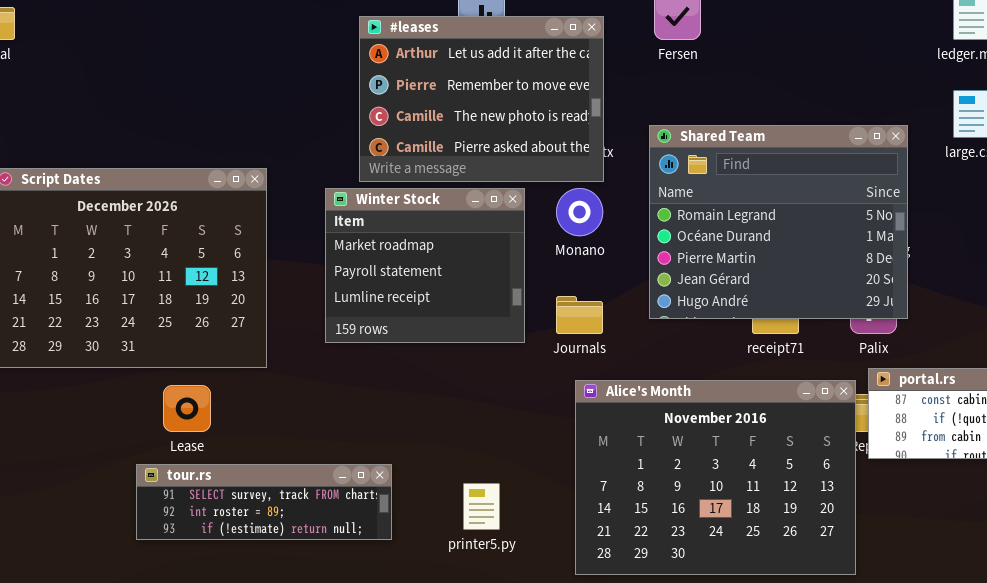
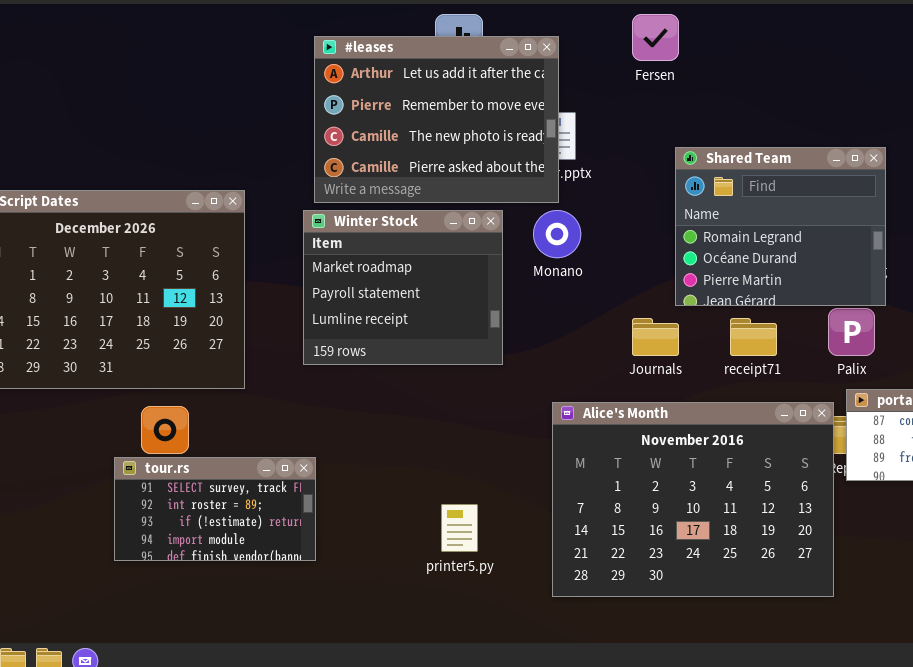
#leases: [359,16,604,182] -> [314,36,559,203], moved
Shared Team: [649,125,908,319] -> [675,147,886,306], resized
Journals: [556,296,603,334] -> [632,318,679,356], moved
tour.rs: [136,464,392,540] -> [114,457,316,561], resized

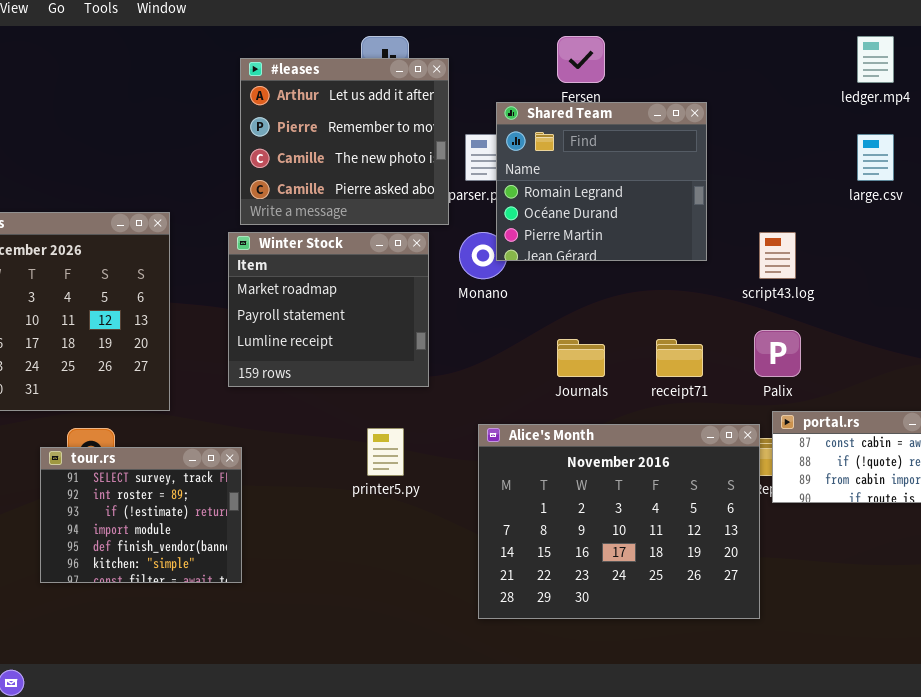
#leases: [314,36,559,203] -> [240,58,449,225], resized
Shared Team: [675,147,886,306] -> [496,102,707,261], moved
tour.rs: [114,457,316,561] -> [40,447,242,583], resized
printer5.py: [441,504,478,552] -> [367,428,404,476], moved

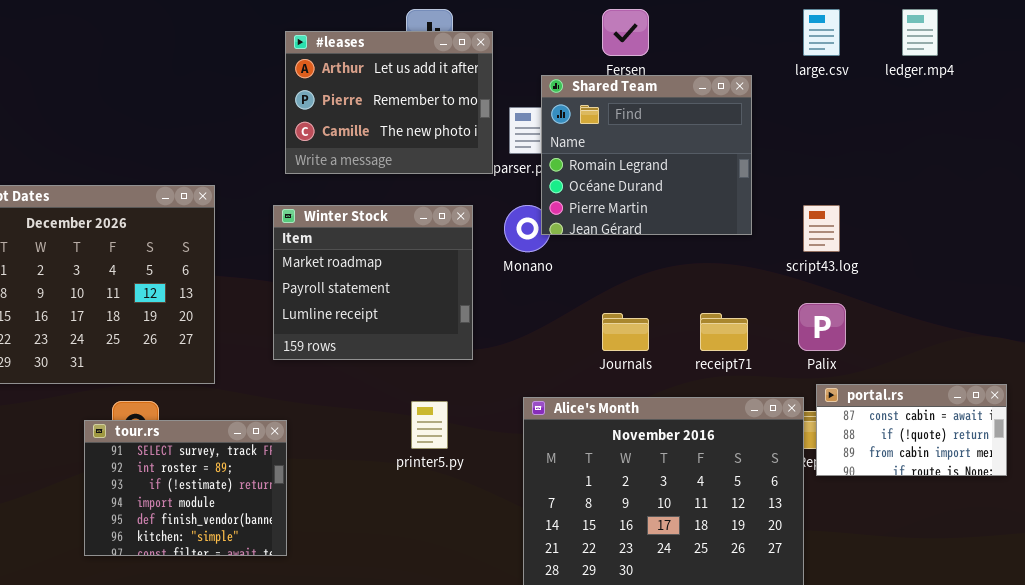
#leases: [240,58,449,225] -> [285,31,493,174], resized
large.csv: [857,134,894,181] -> [803,9,840,56], moved

